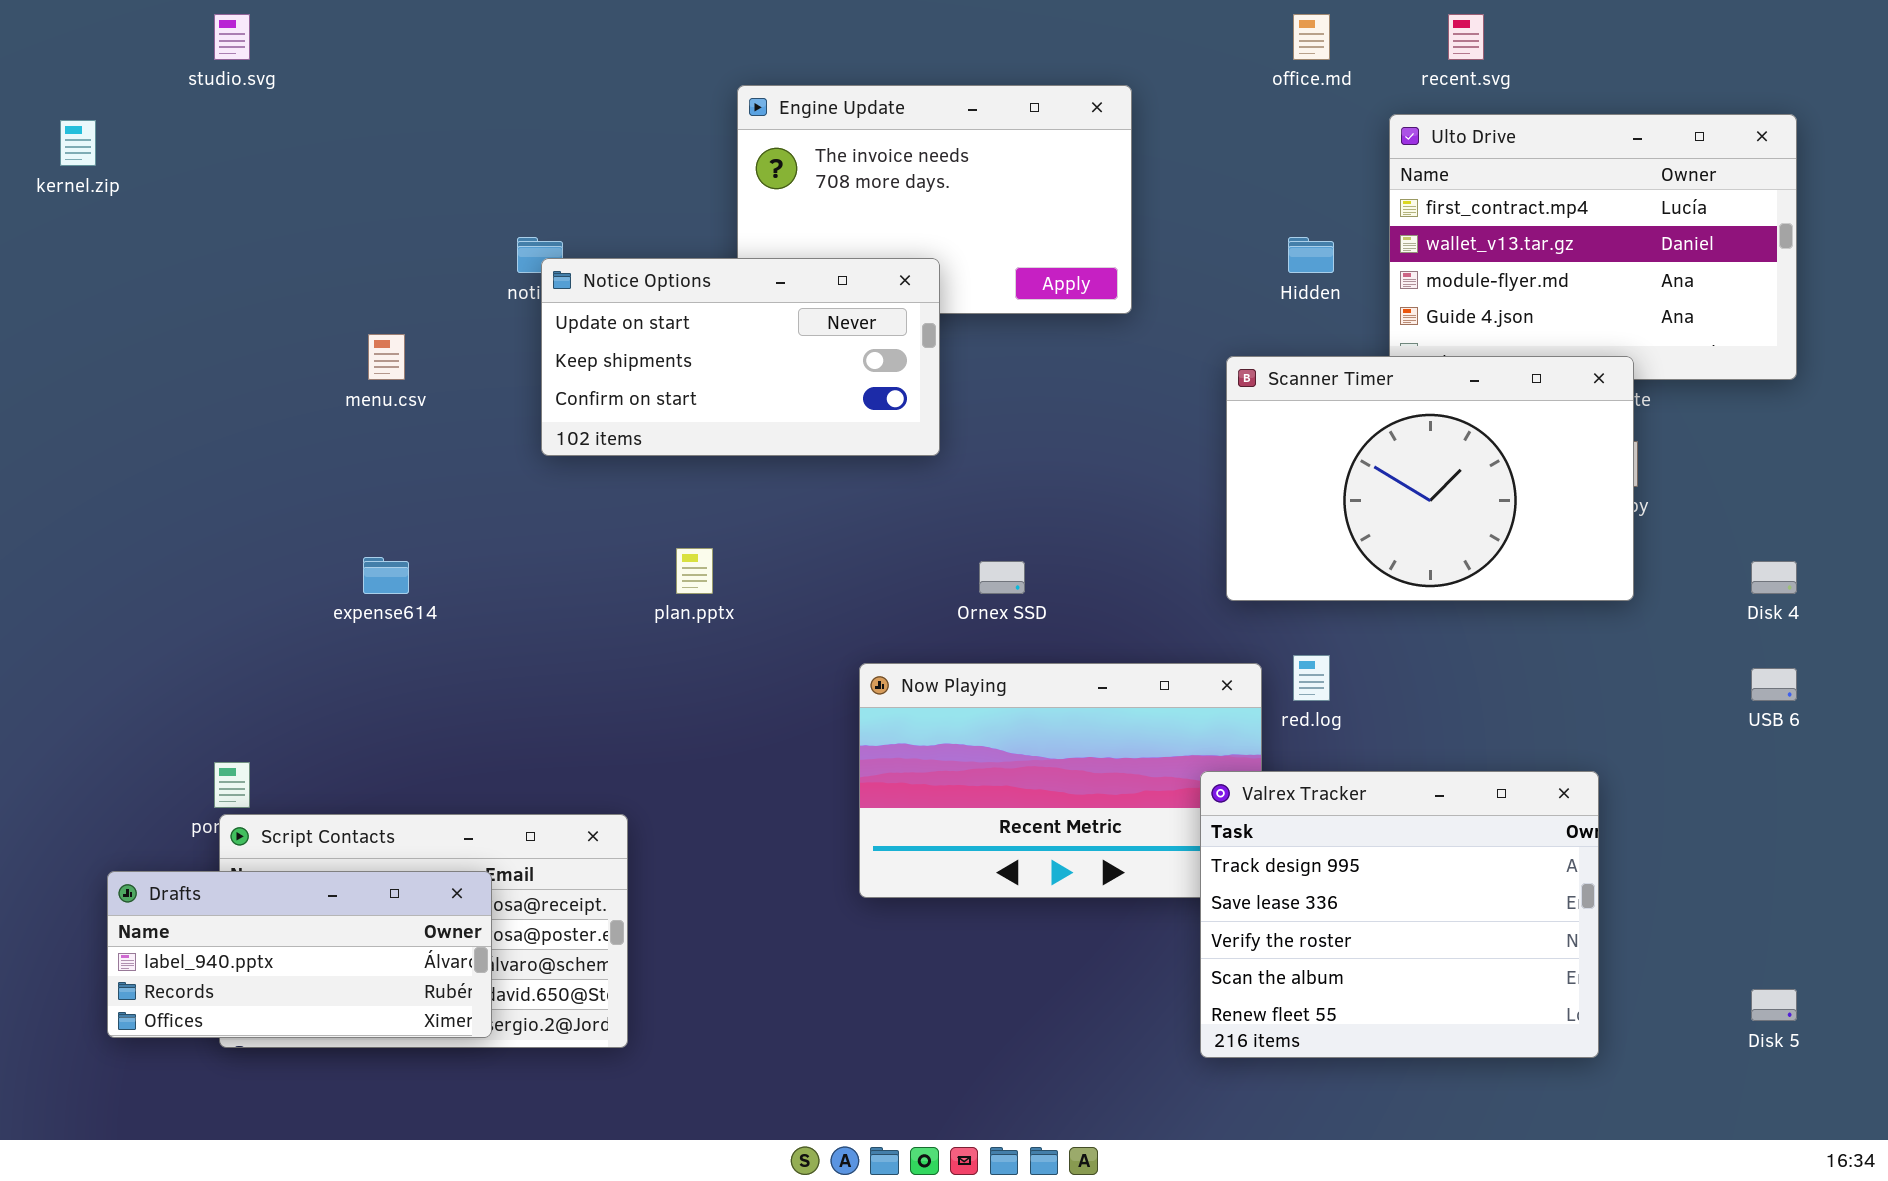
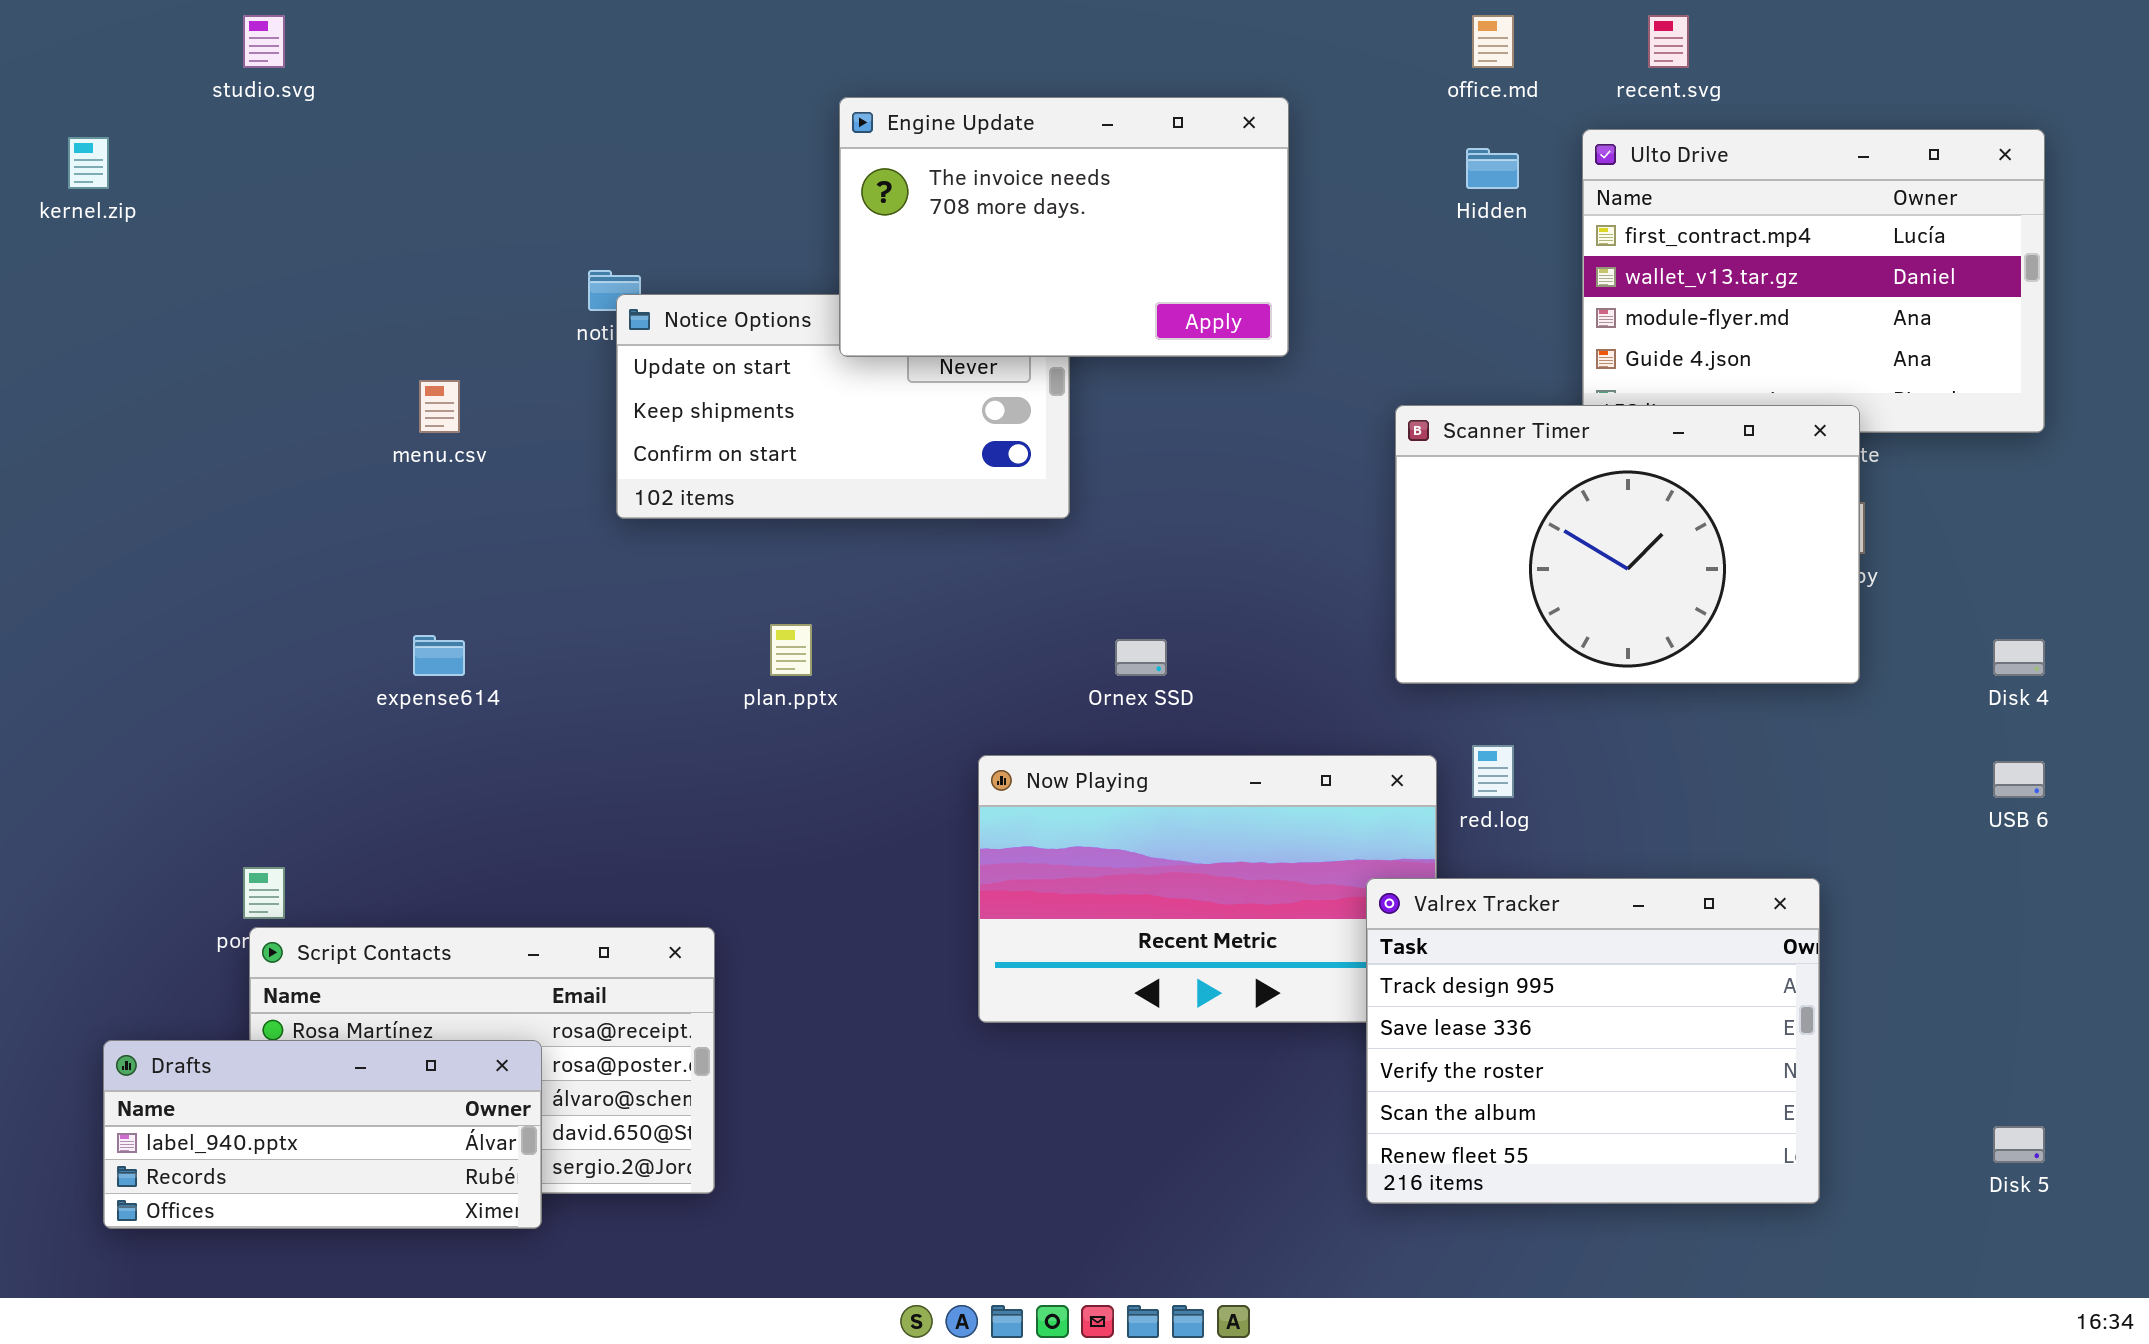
Engine Update: [737,85,1132,314] -> [839,97,1289,357], raised
Hidden: [1288,237,1334,273] -> [1466,148,1519,189], moved
Drafts: [107,871,492,1038] -> [103,1040,542,1229], moved

